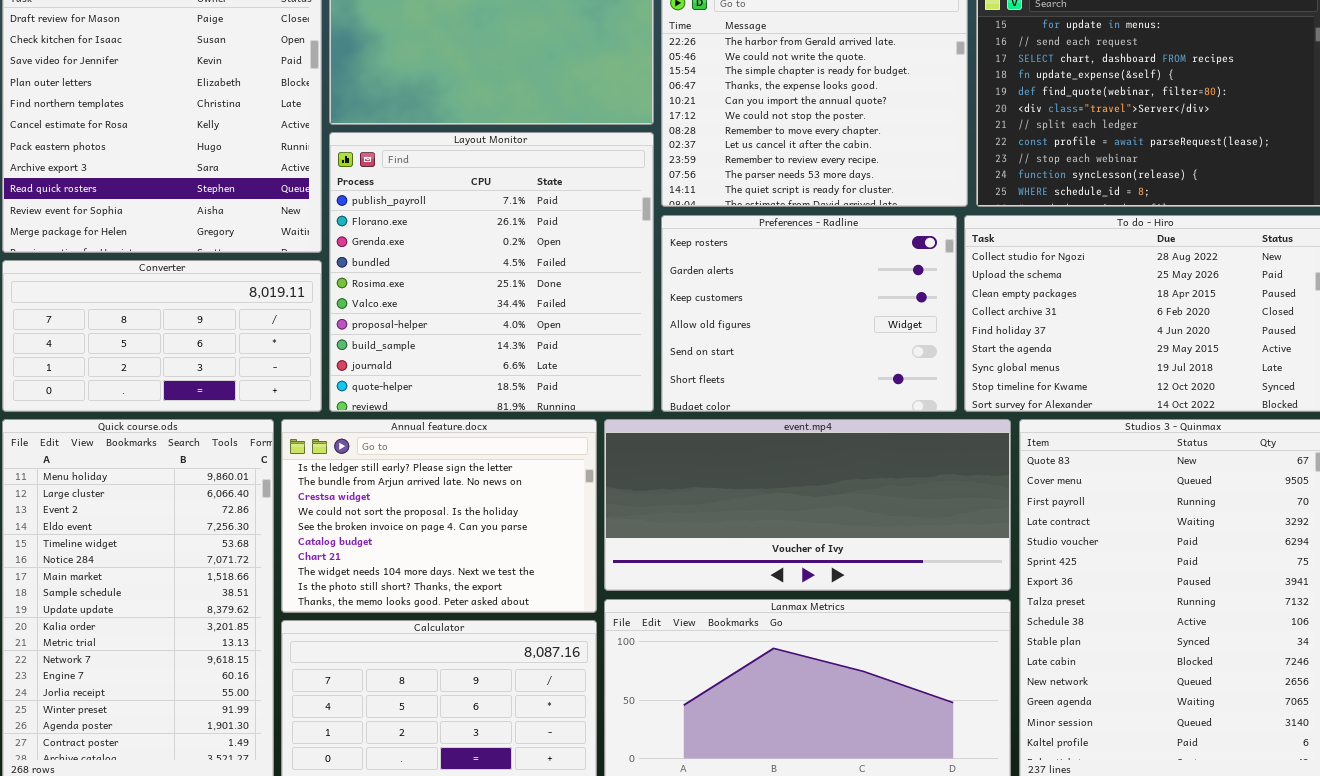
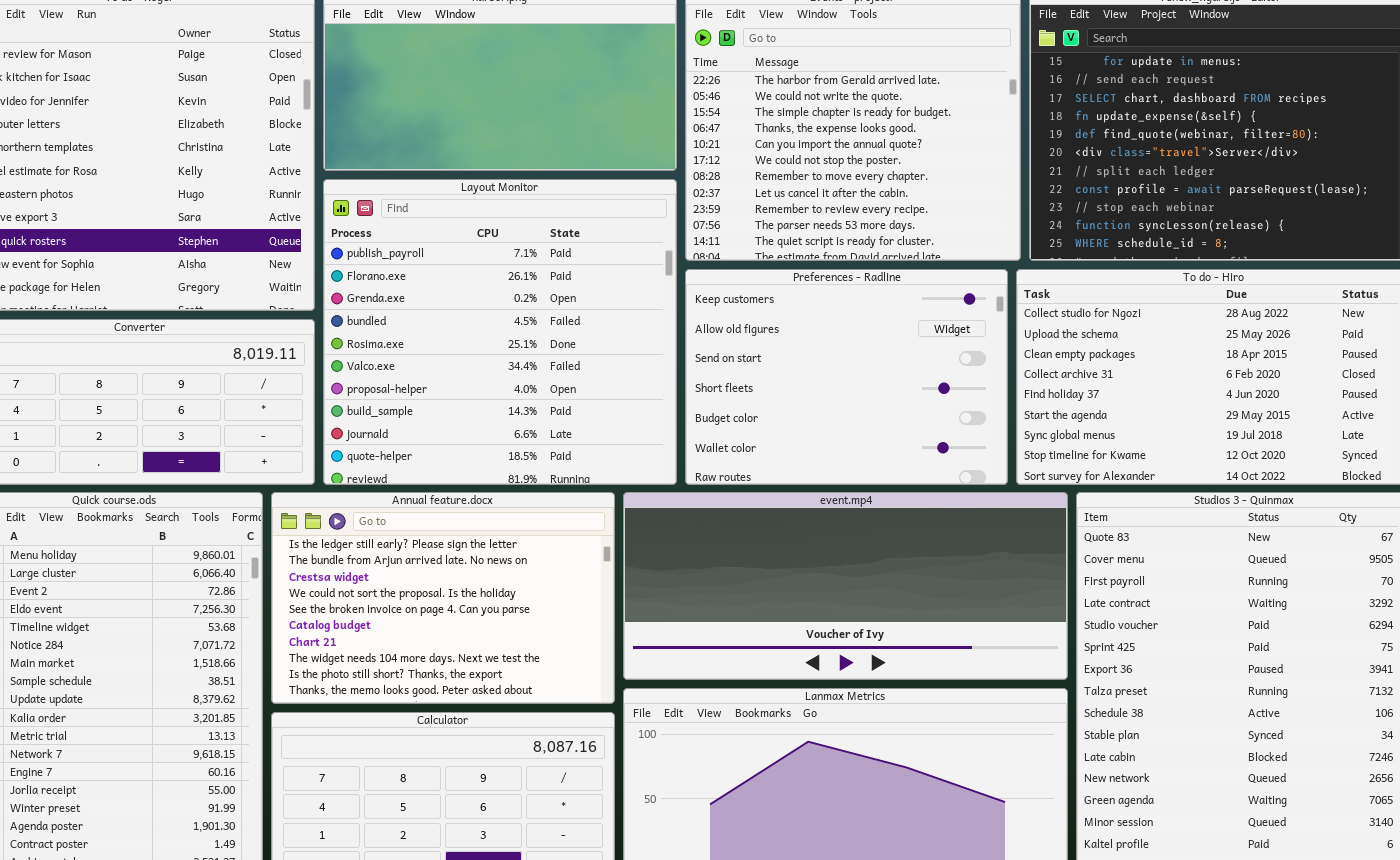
Preferences - Radline: [661,215,957,412] -> [685,269,1008,485], scrolled down 2 rows

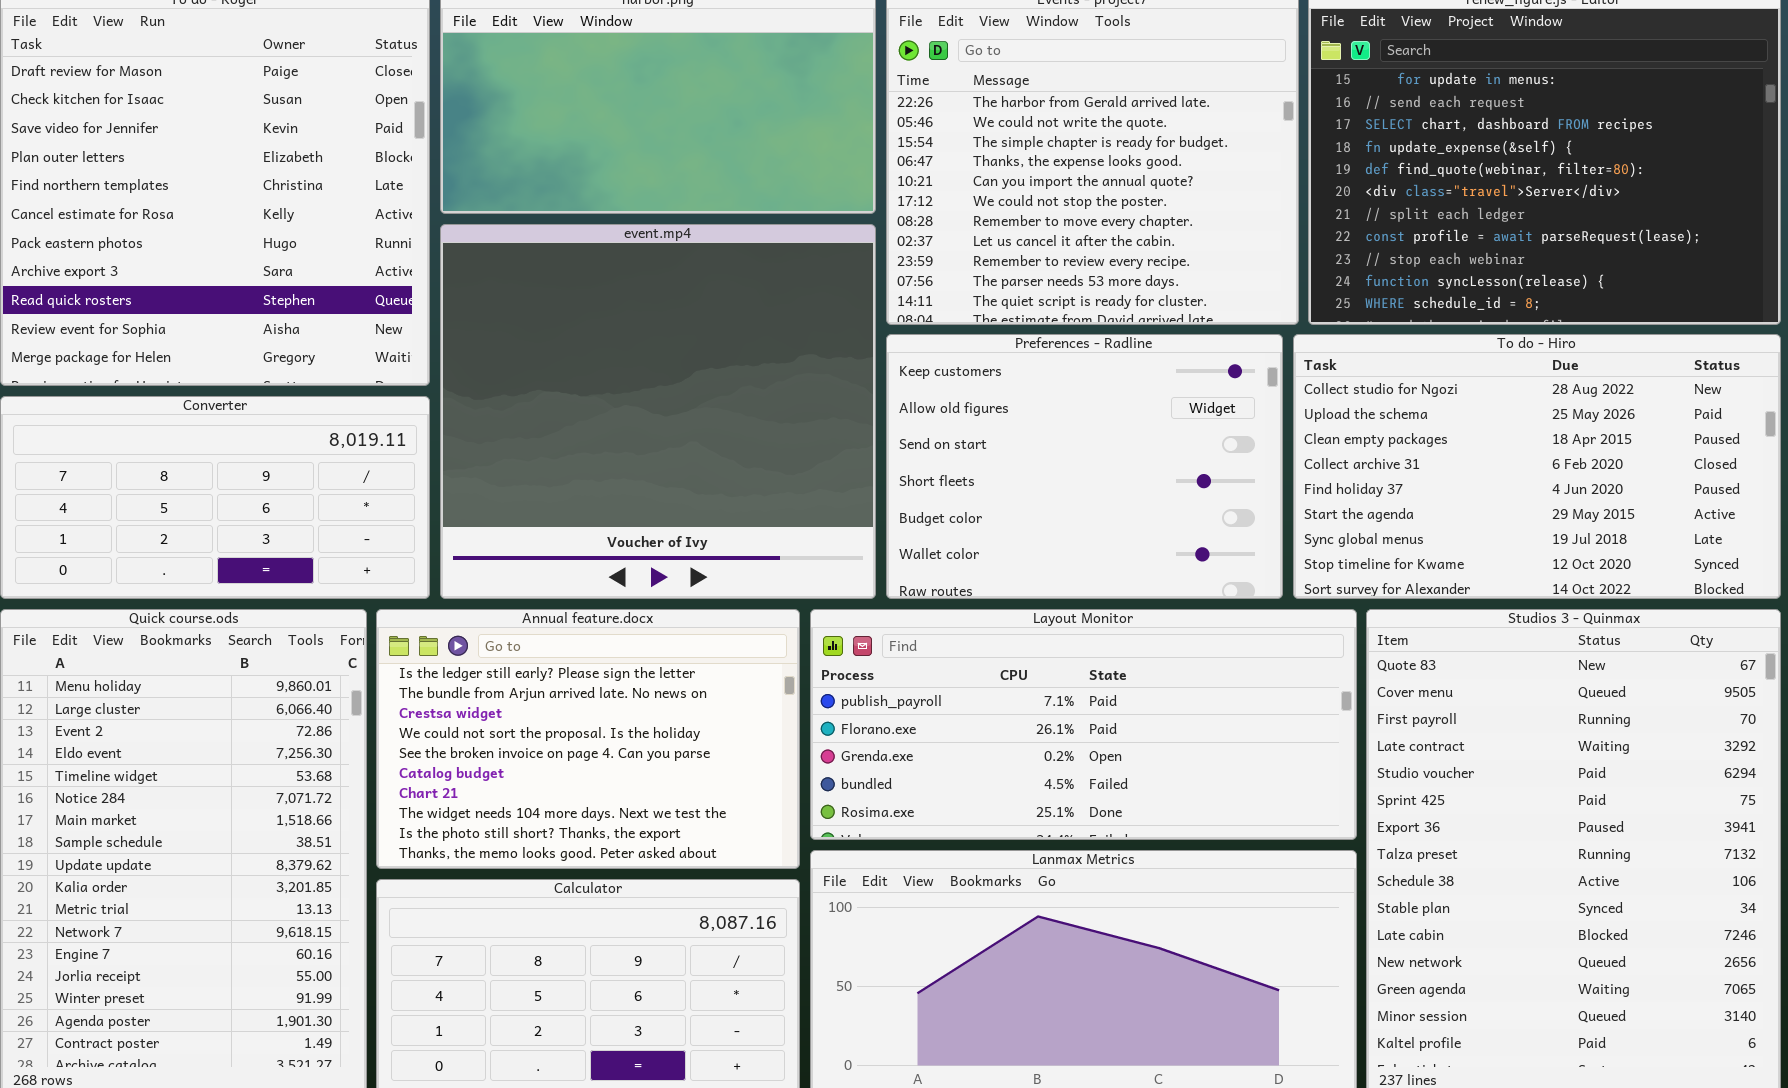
Layout Monitor: [323,179,677,485] -> [810,609,1357,840], moved, resized
event.mp4: [623,492,1068,680] -> [440,224,876,599], moved, resized

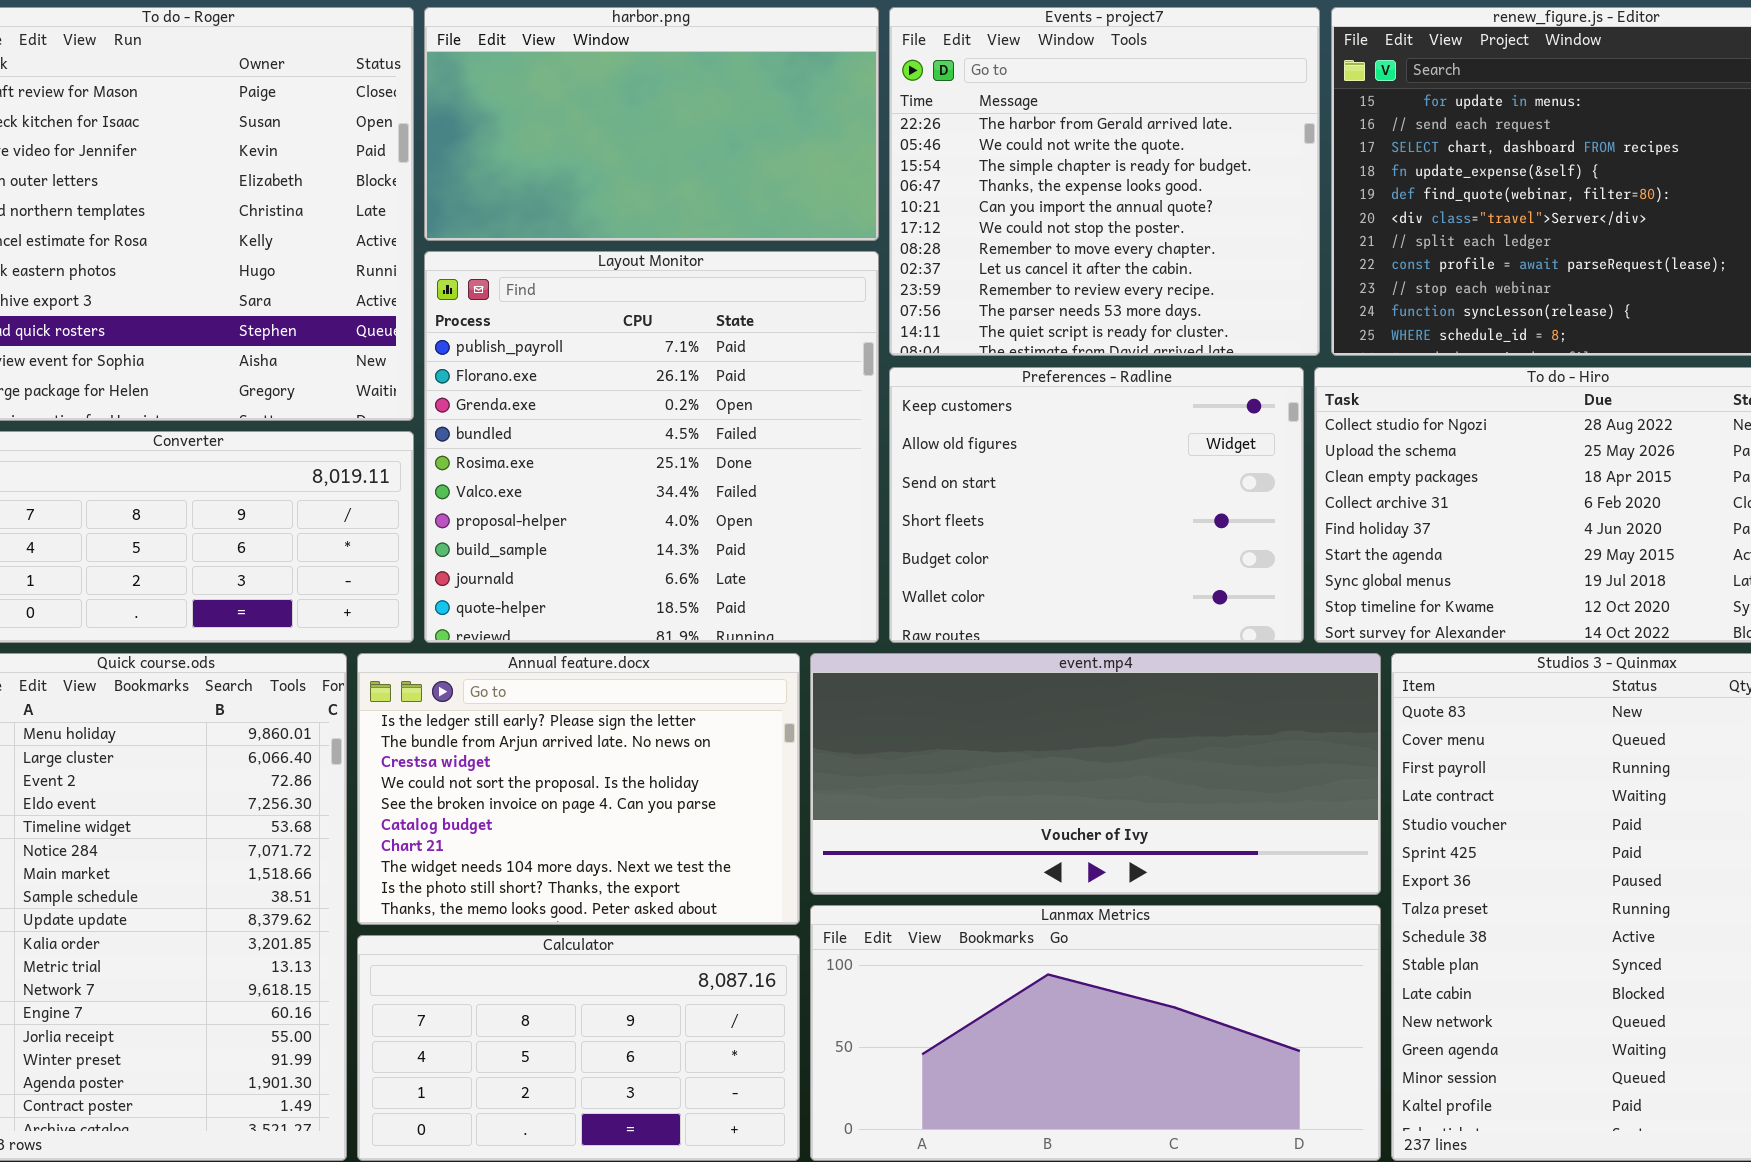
event.mp4: [440,224,876,599] -> [810,653,1381,895], moved, resized
Layout Monitor: [810,609,1357,840] -> [424,251,879,643], moved, resized

